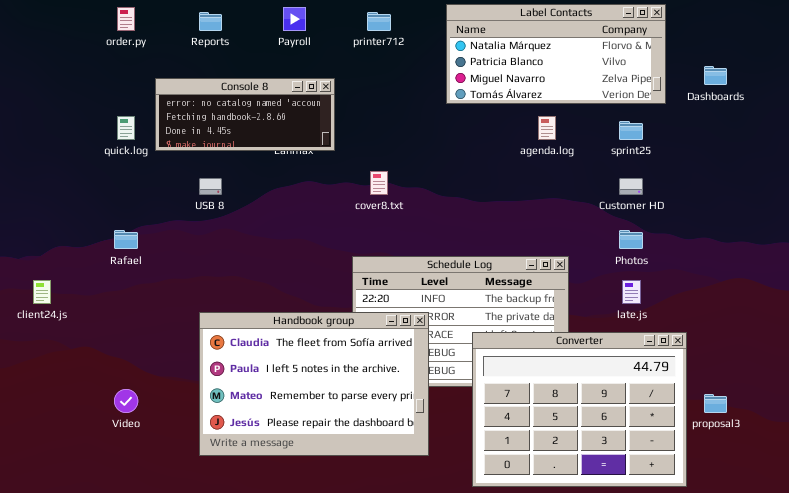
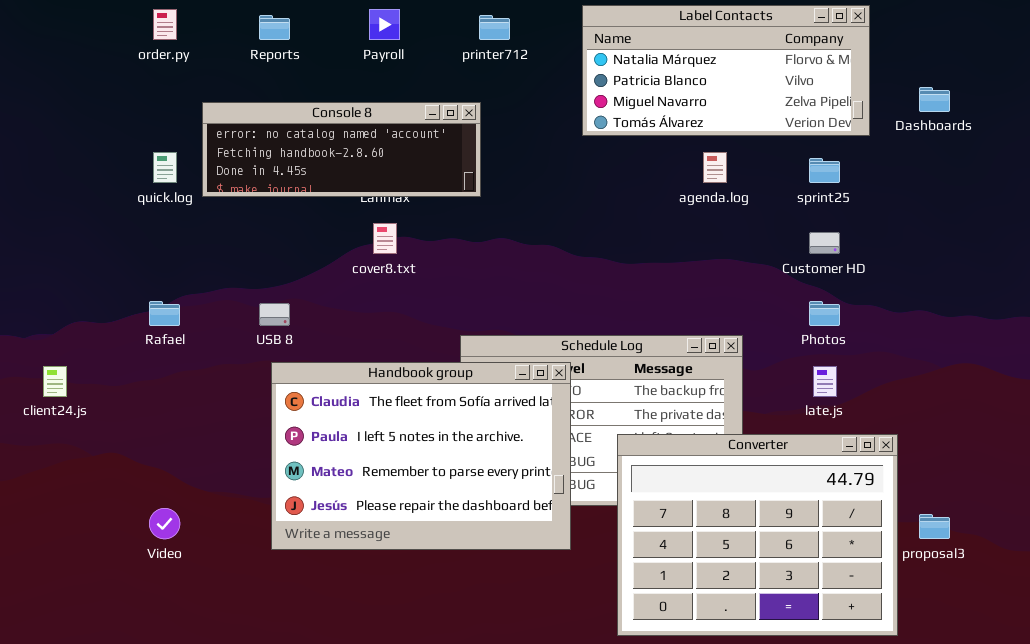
Console 8: [155,78,335,151] -> [202,102,481,197], resized
cover8.txt: [370,171,388,195] -> [373,223,397,254], moved
USB 8: [199,178,222,195] -> [259,303,290,326], moved
Handbook group: [199,312,429,456] -> [271,362,571,550], moved

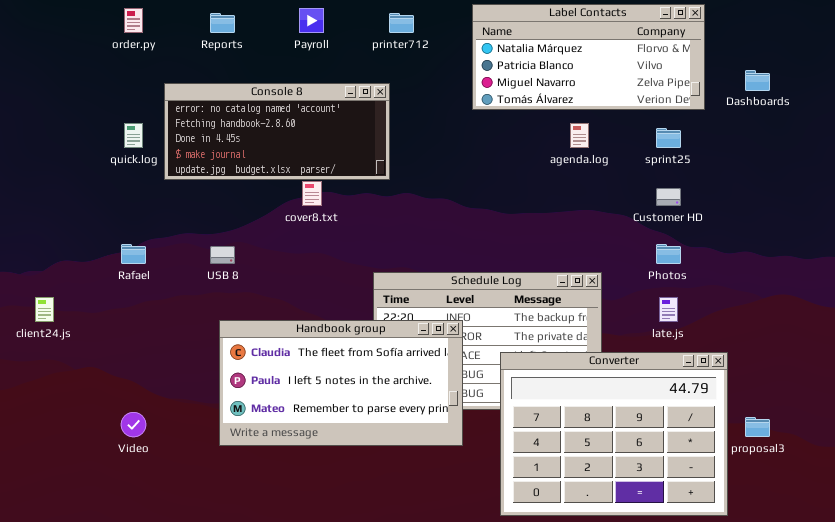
Console 8: [202,102,481,197] -> [164,83,390,180], resized
Handbook group: [271,362,571,550] -> [219,320,463,446], resized

